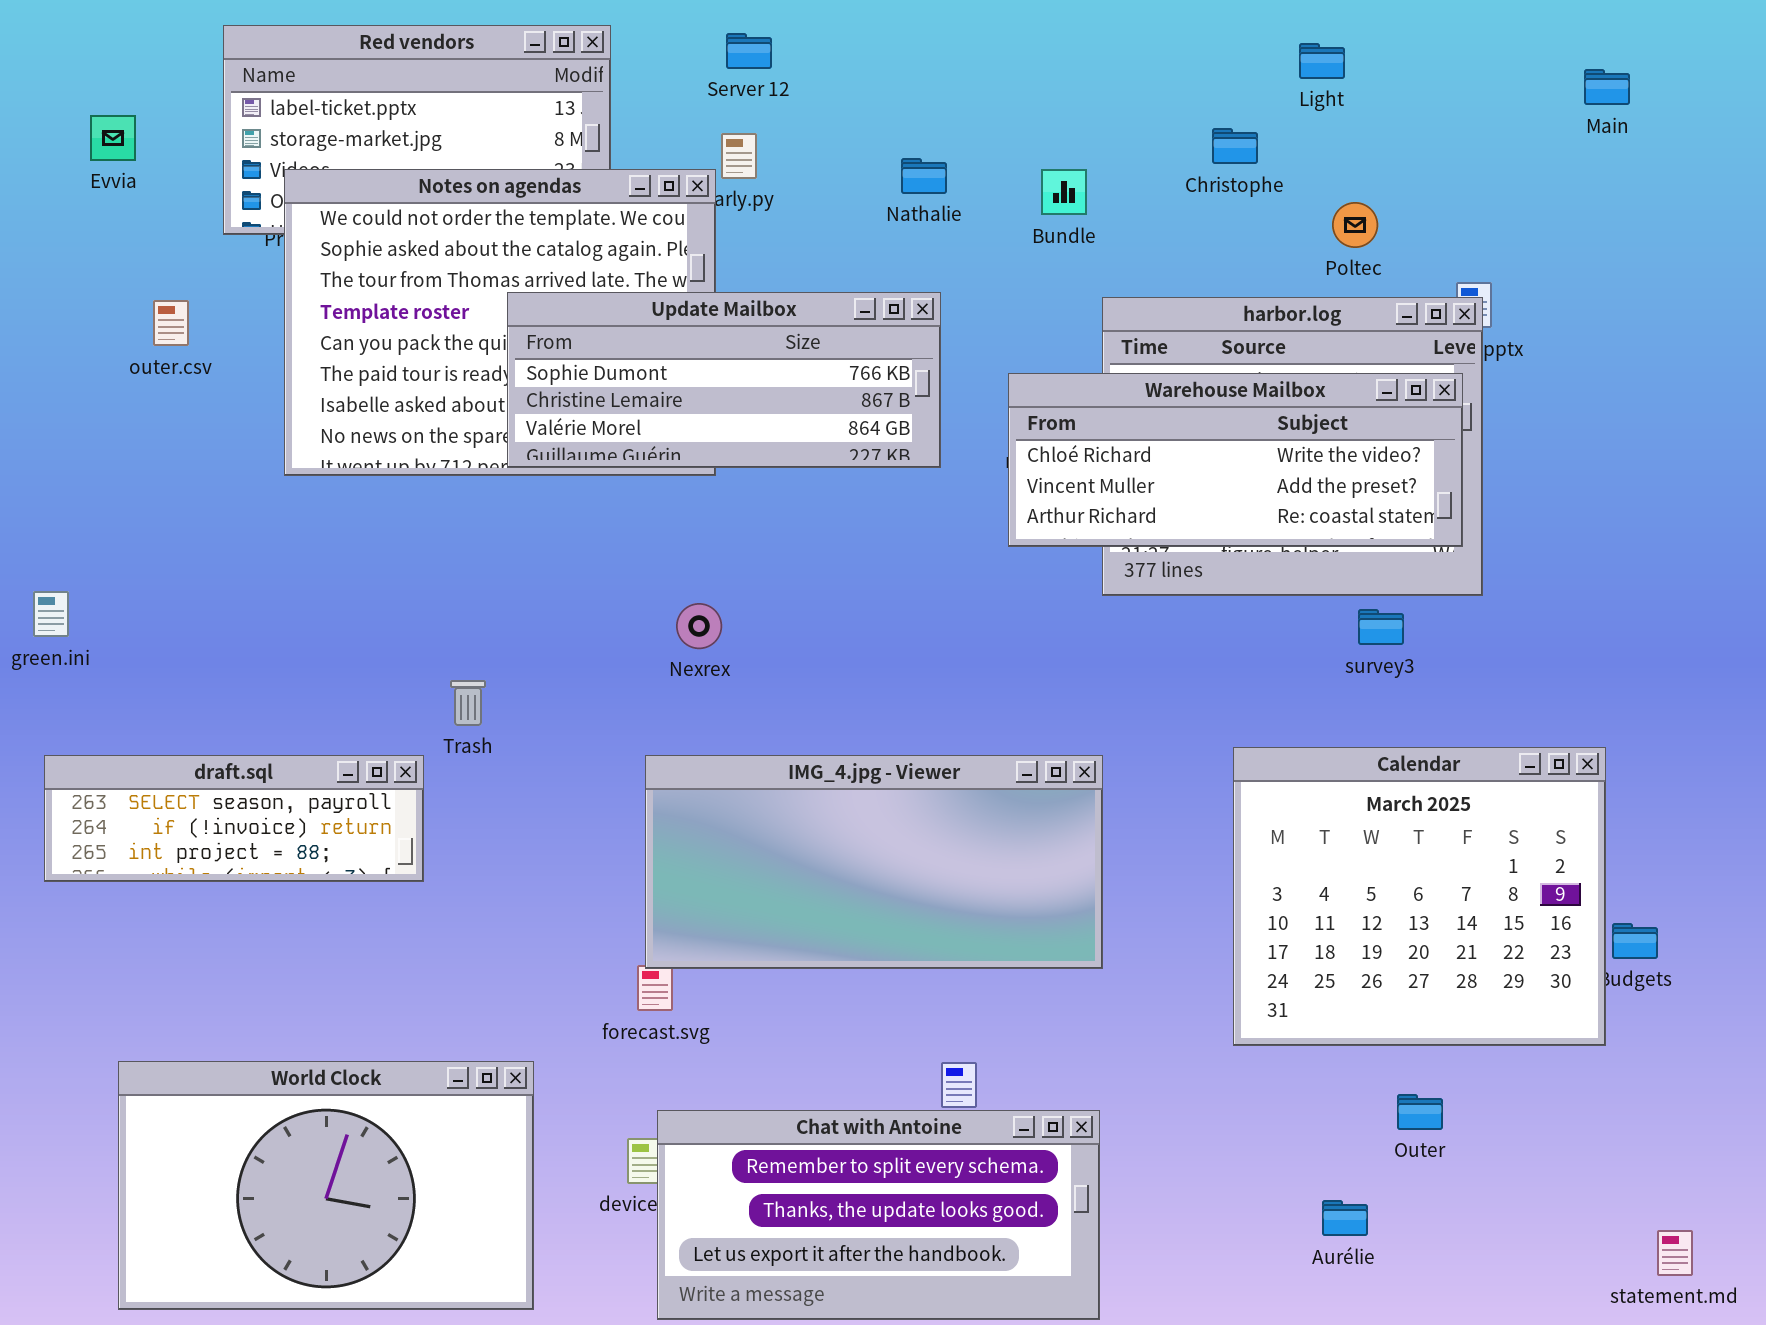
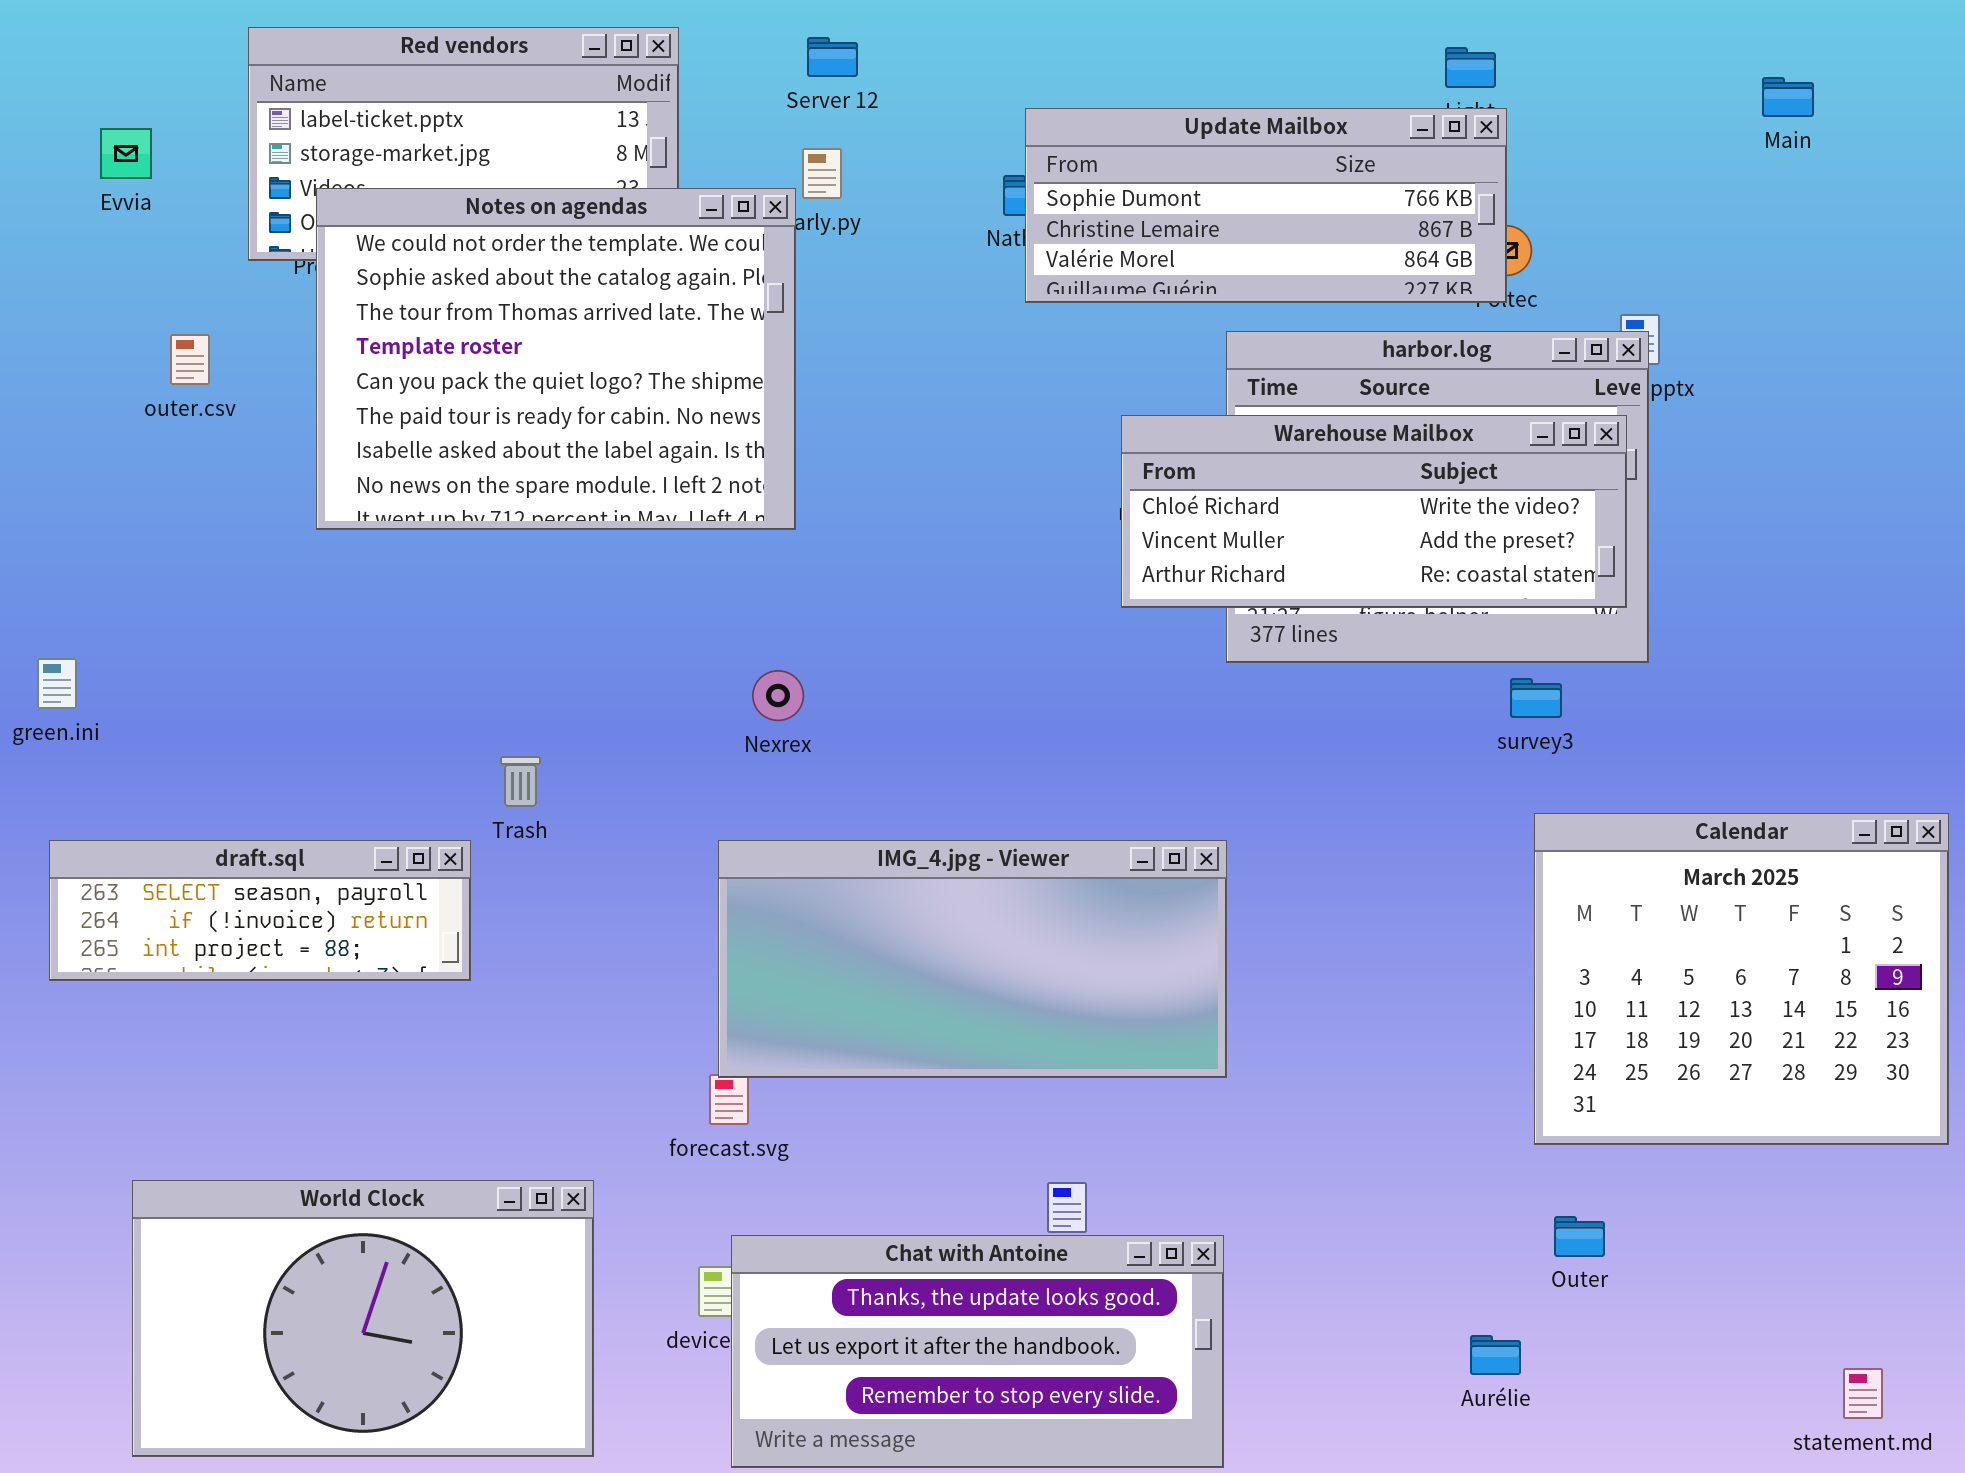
Update Mailbox: [507,292,941,468] -> [1025,108,1507,303], moved
Calendar: [1233,747,1606,1046] -> [1534,813,1949,1145], moved
Chat with Antoine: [657,1110,1100,1320] -> [731,1235,1224,1468], scrolled down 1 row

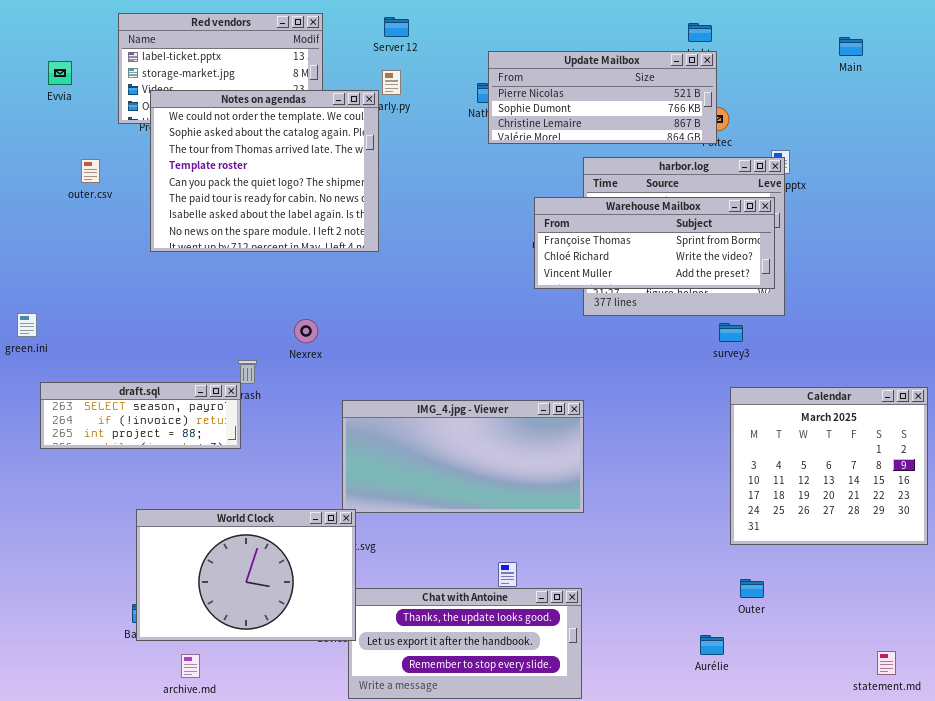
Update Mailbox: [1025,108,1507,303] -> [488,51,717,144], scrolled up 1 row
Warehouse Mailbox: [1121,415,1627,608] -> [534,197,775,289], scrolled up 1 row
Nexrex: [752,670,804,721] -> [294,319,318,343], moved
draft.sql: [49,840,471,981] -> [40,382,241,449], moved
World Clock: [132,1180,594,1457] -> [136,509,356,641], moved

